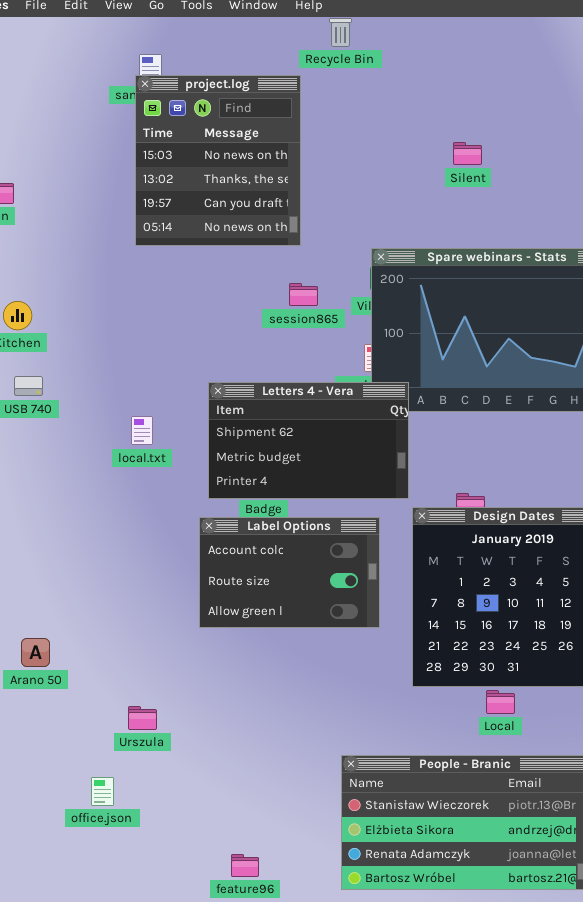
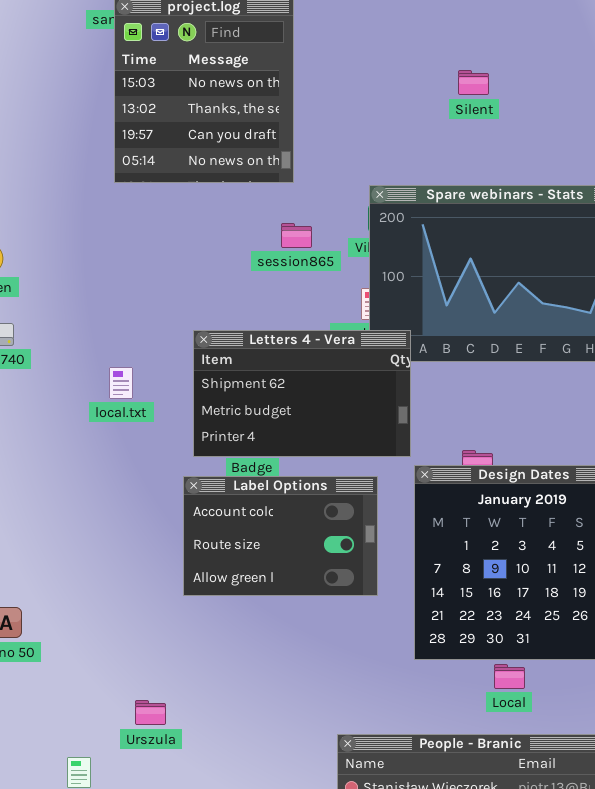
Urszula: [128,706,157,730] -> [135,700,166,725], moved

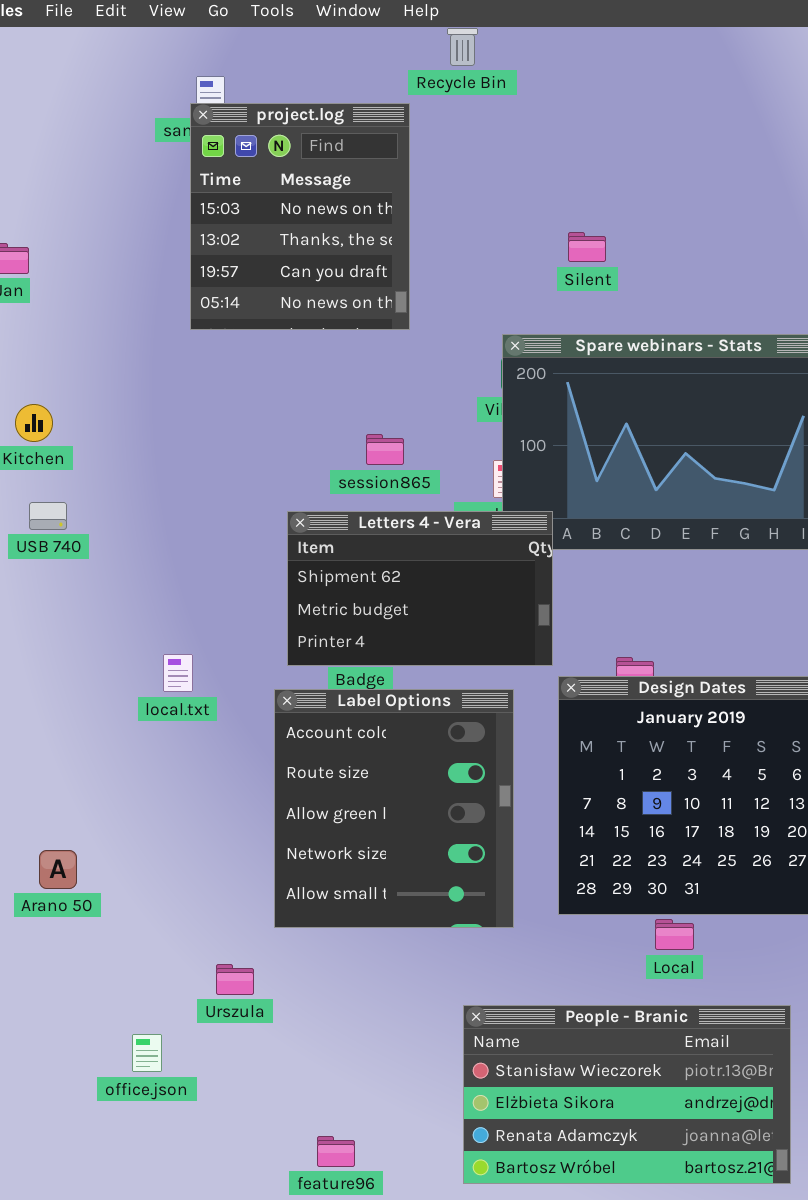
Silent: [458,70,489,95] -> [568,232,606,262], moved
session865: [281,223,312,248] -> [366,434,404,465], moved
local.txt: [109,367,133,399] -> [163,654,193,692], moved
Label Options: [183,476,378,596] -> [274,689,514,928], resized

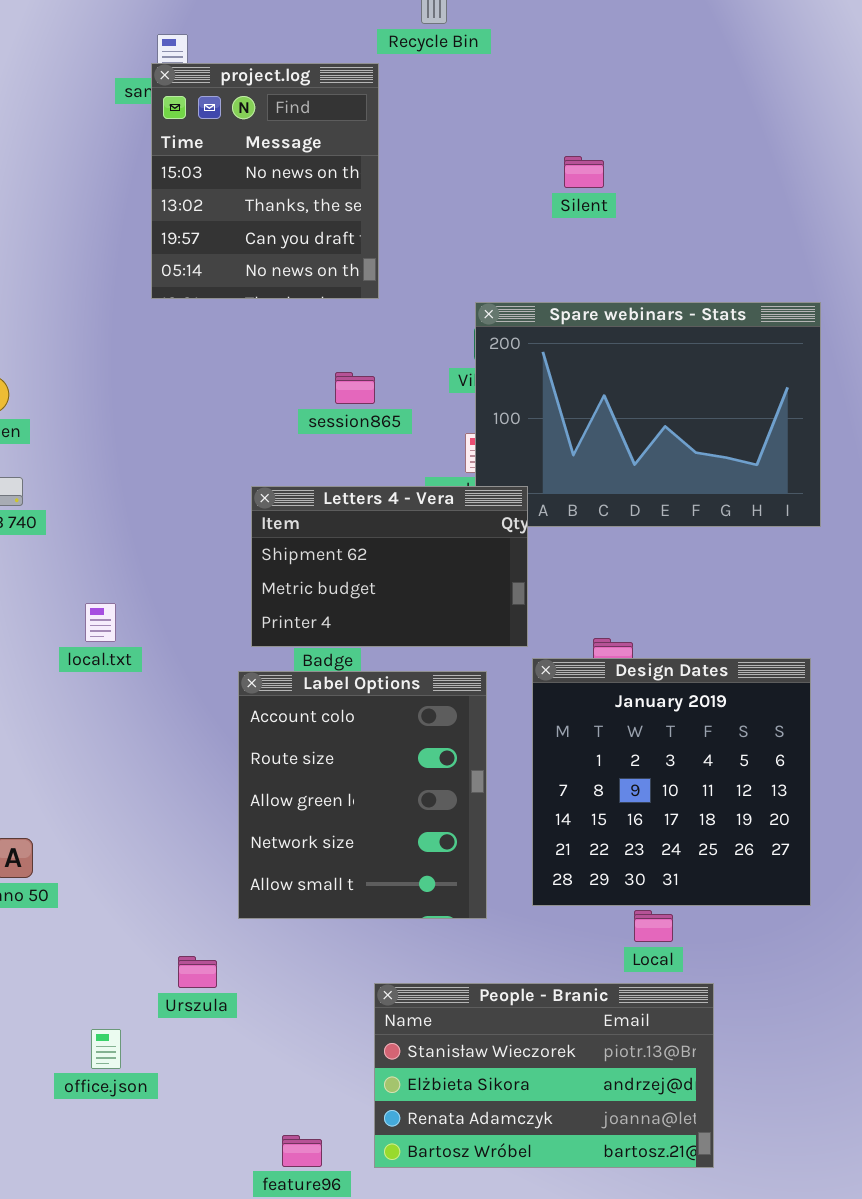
Silent: [568,232,606,262] -> [564,156,604,188], moved
session865: [366,434,404,465] -> [335,372,375,404], moved
local.txt: [163,654,193,692] -> [85,603,116,642], moved
People - Branic: [463,1005,791,1184] -> [374,983,714,1168], moved

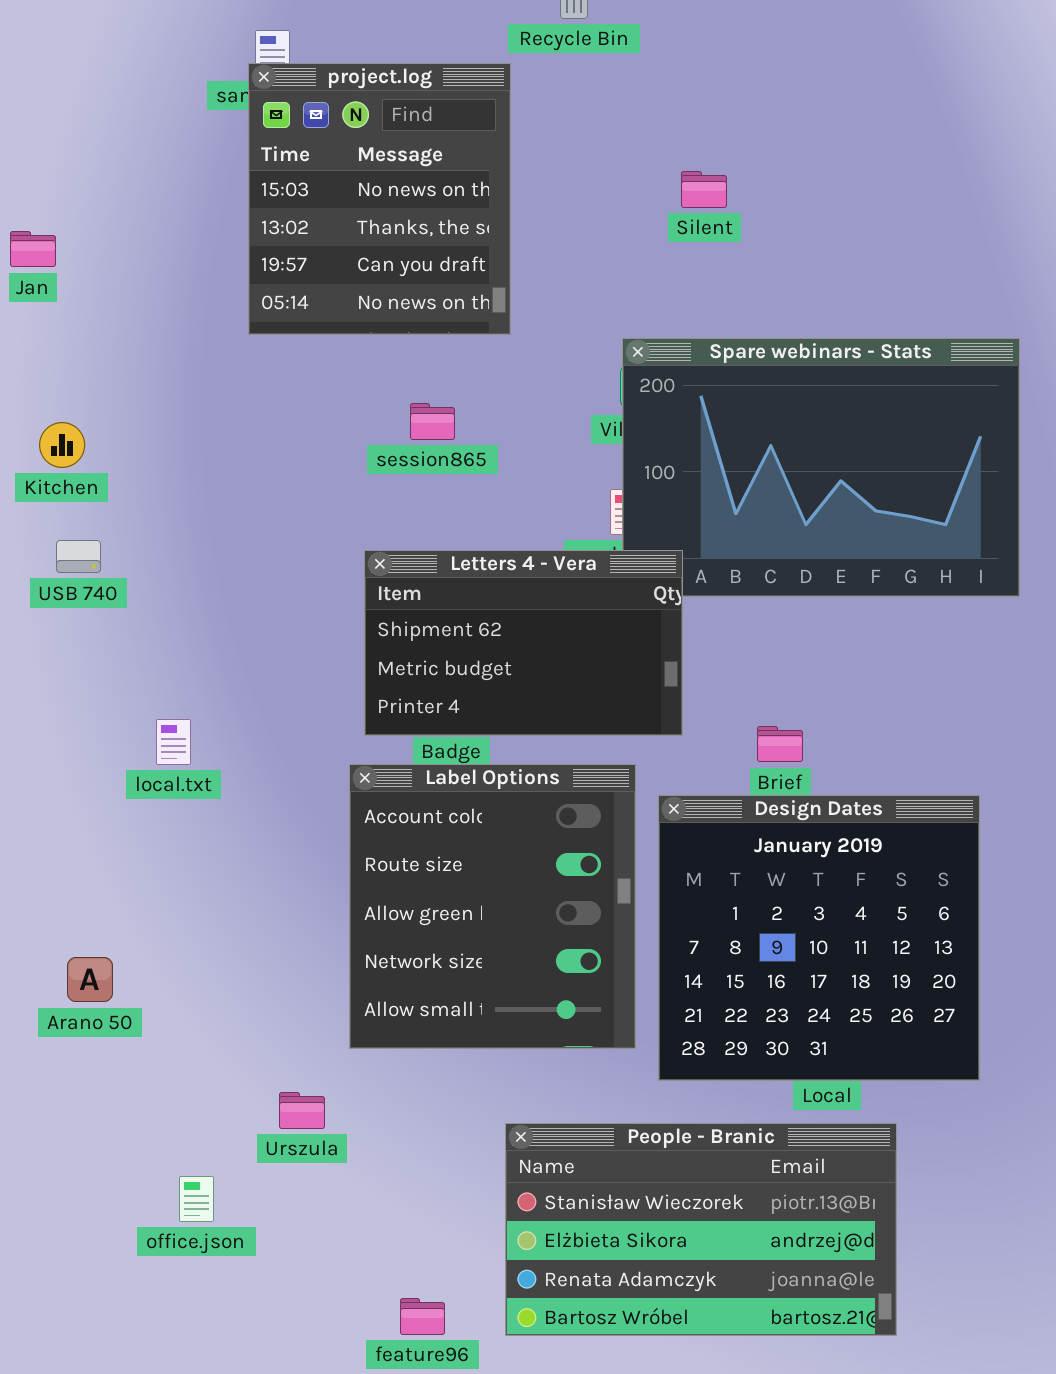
Silent: [564,156,604,188] -> [681,171,727,208], moved
session865: [335,372,375,404] -> [410,403,455,440], moved
local.txt: [85,603,116,642] -> [156,719,191,765], moved
Design Dates: [532,658,811,906] -> [658,795,980,1081], moved

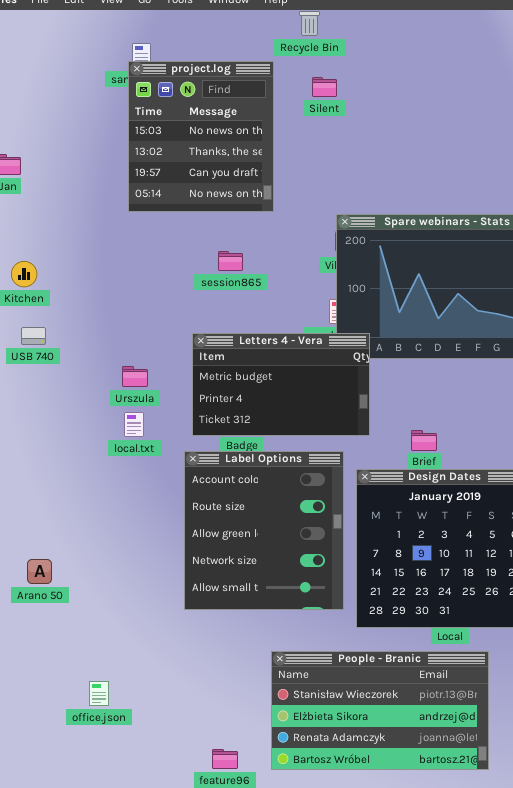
Silent: [681,171,727,208] -> [312,77,337,97], moved
Letters 4 - Vera: [364,550,683,736] -> [192,333,370,436], scrolled down 1 row
local.txt: [156,719,191,765] -> [124,412,144,437], moved
Urszula: [279,1092,325,1129] -> [122,366,148,387], moved

